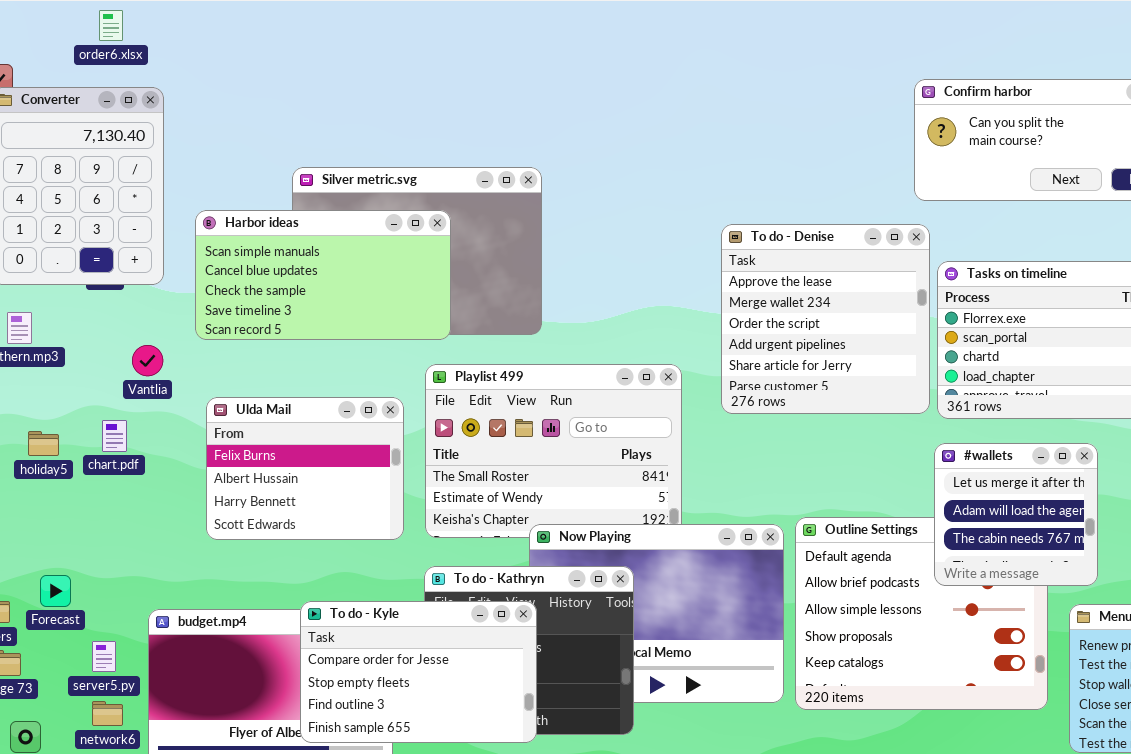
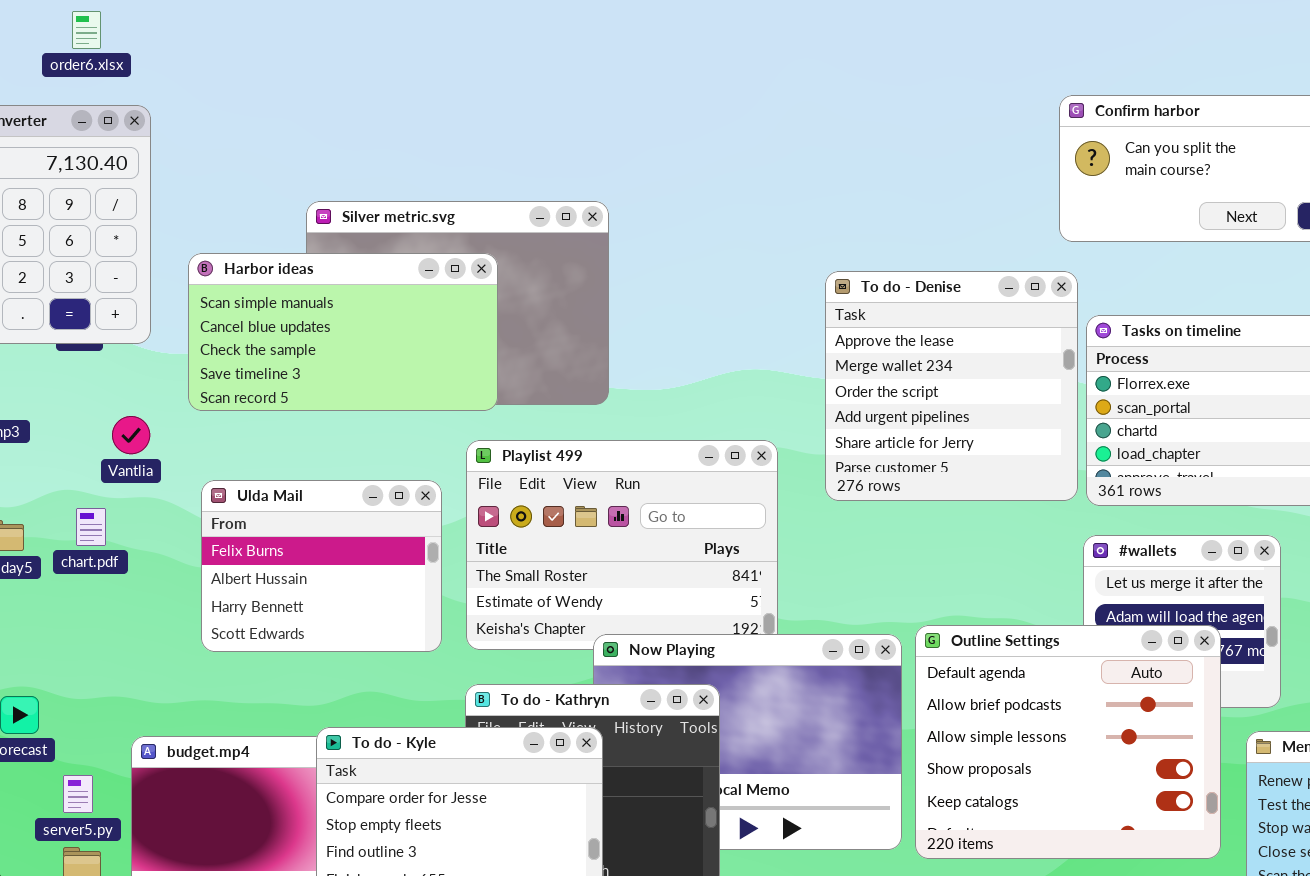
Outline Settings: [795,517,1048,710] -> [915,625,1221,859], raised

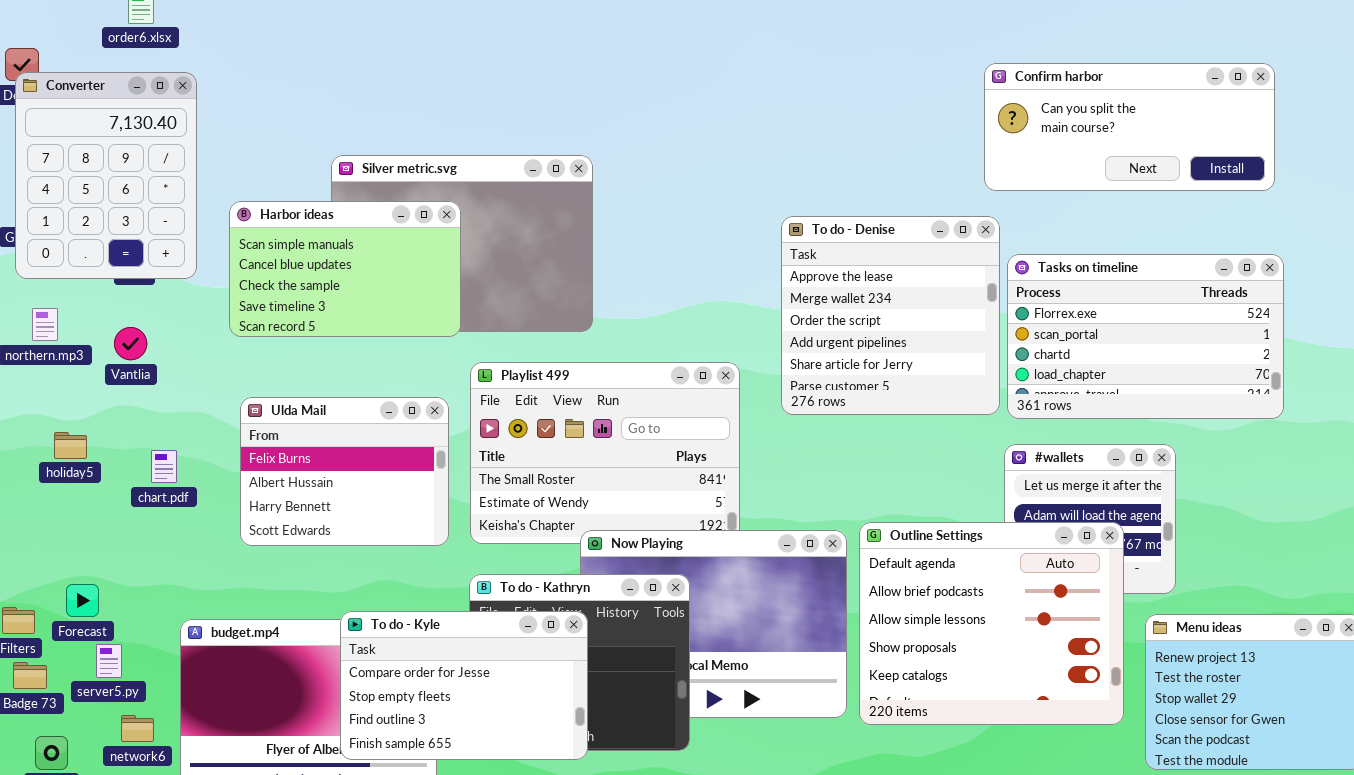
Harbor ideas: [188,253,498,411] -> [229,201,461,337], resized
Vantlia: [112,416,150,454] -> [114,327,147,360], moved
chart.pdf: [76,508,106,546] -> [151,450,177,483], moved
server5.py: [63,775,93,813] -> [96,644,122,678], moved

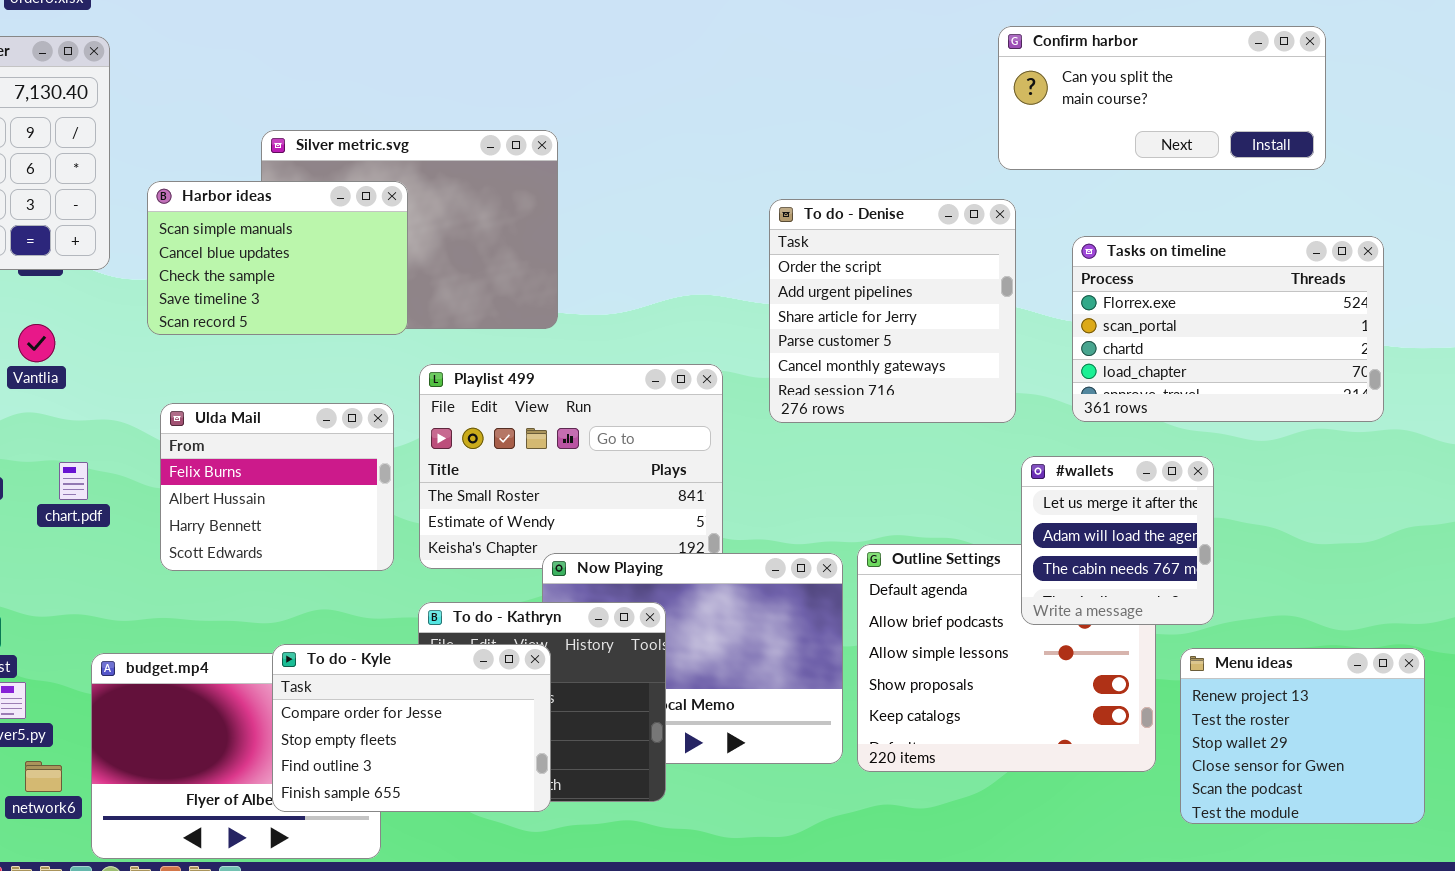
To do - Denise: [781,216,1000,415] -> [769,199,1016,423], scrolled down 2 rows
Tasks on timeline: [1007,254,1284,419] -> [1072,236,1384,422], moved
#wallets: [1004,444,1176,594] -> [1021,456,1214,625], raised

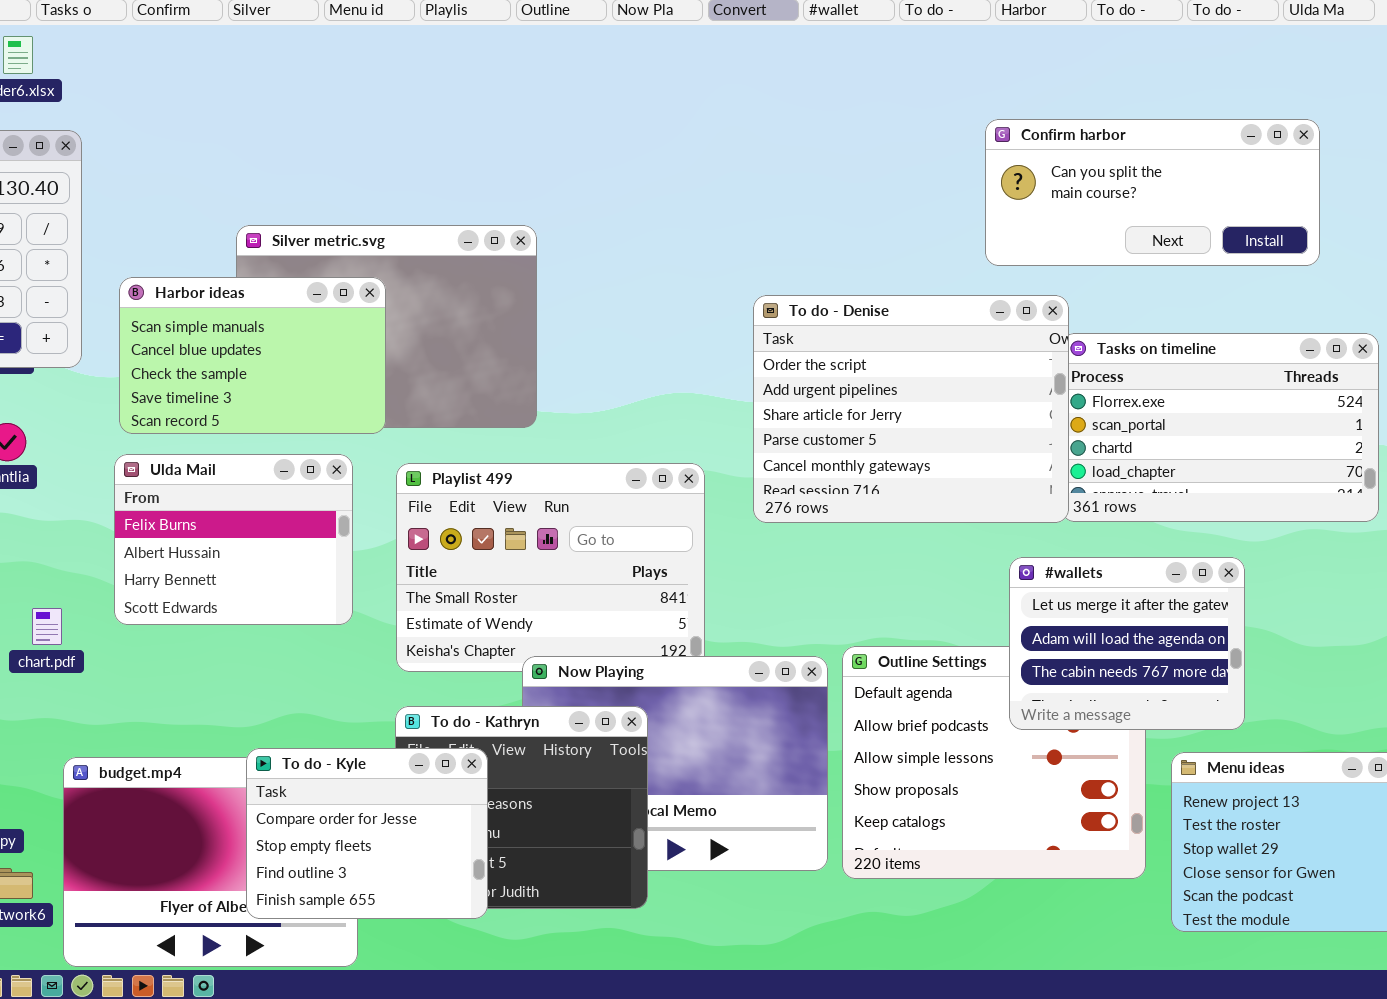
To do - Denise: [769,199,1016,423] -> [753,295,1069,523], resized
Ulda Mail: [160,403,394,571] -> [114,454,353,625], moved
#wallets: [1021,456,1214,625] -> [1009,557,1245,730], resized
chart.pdf: [59,462,88,500] -> [32,608,62,645], moved
To do - Kyle: [272,644,551,812] -> [246,748,488,919], resized

